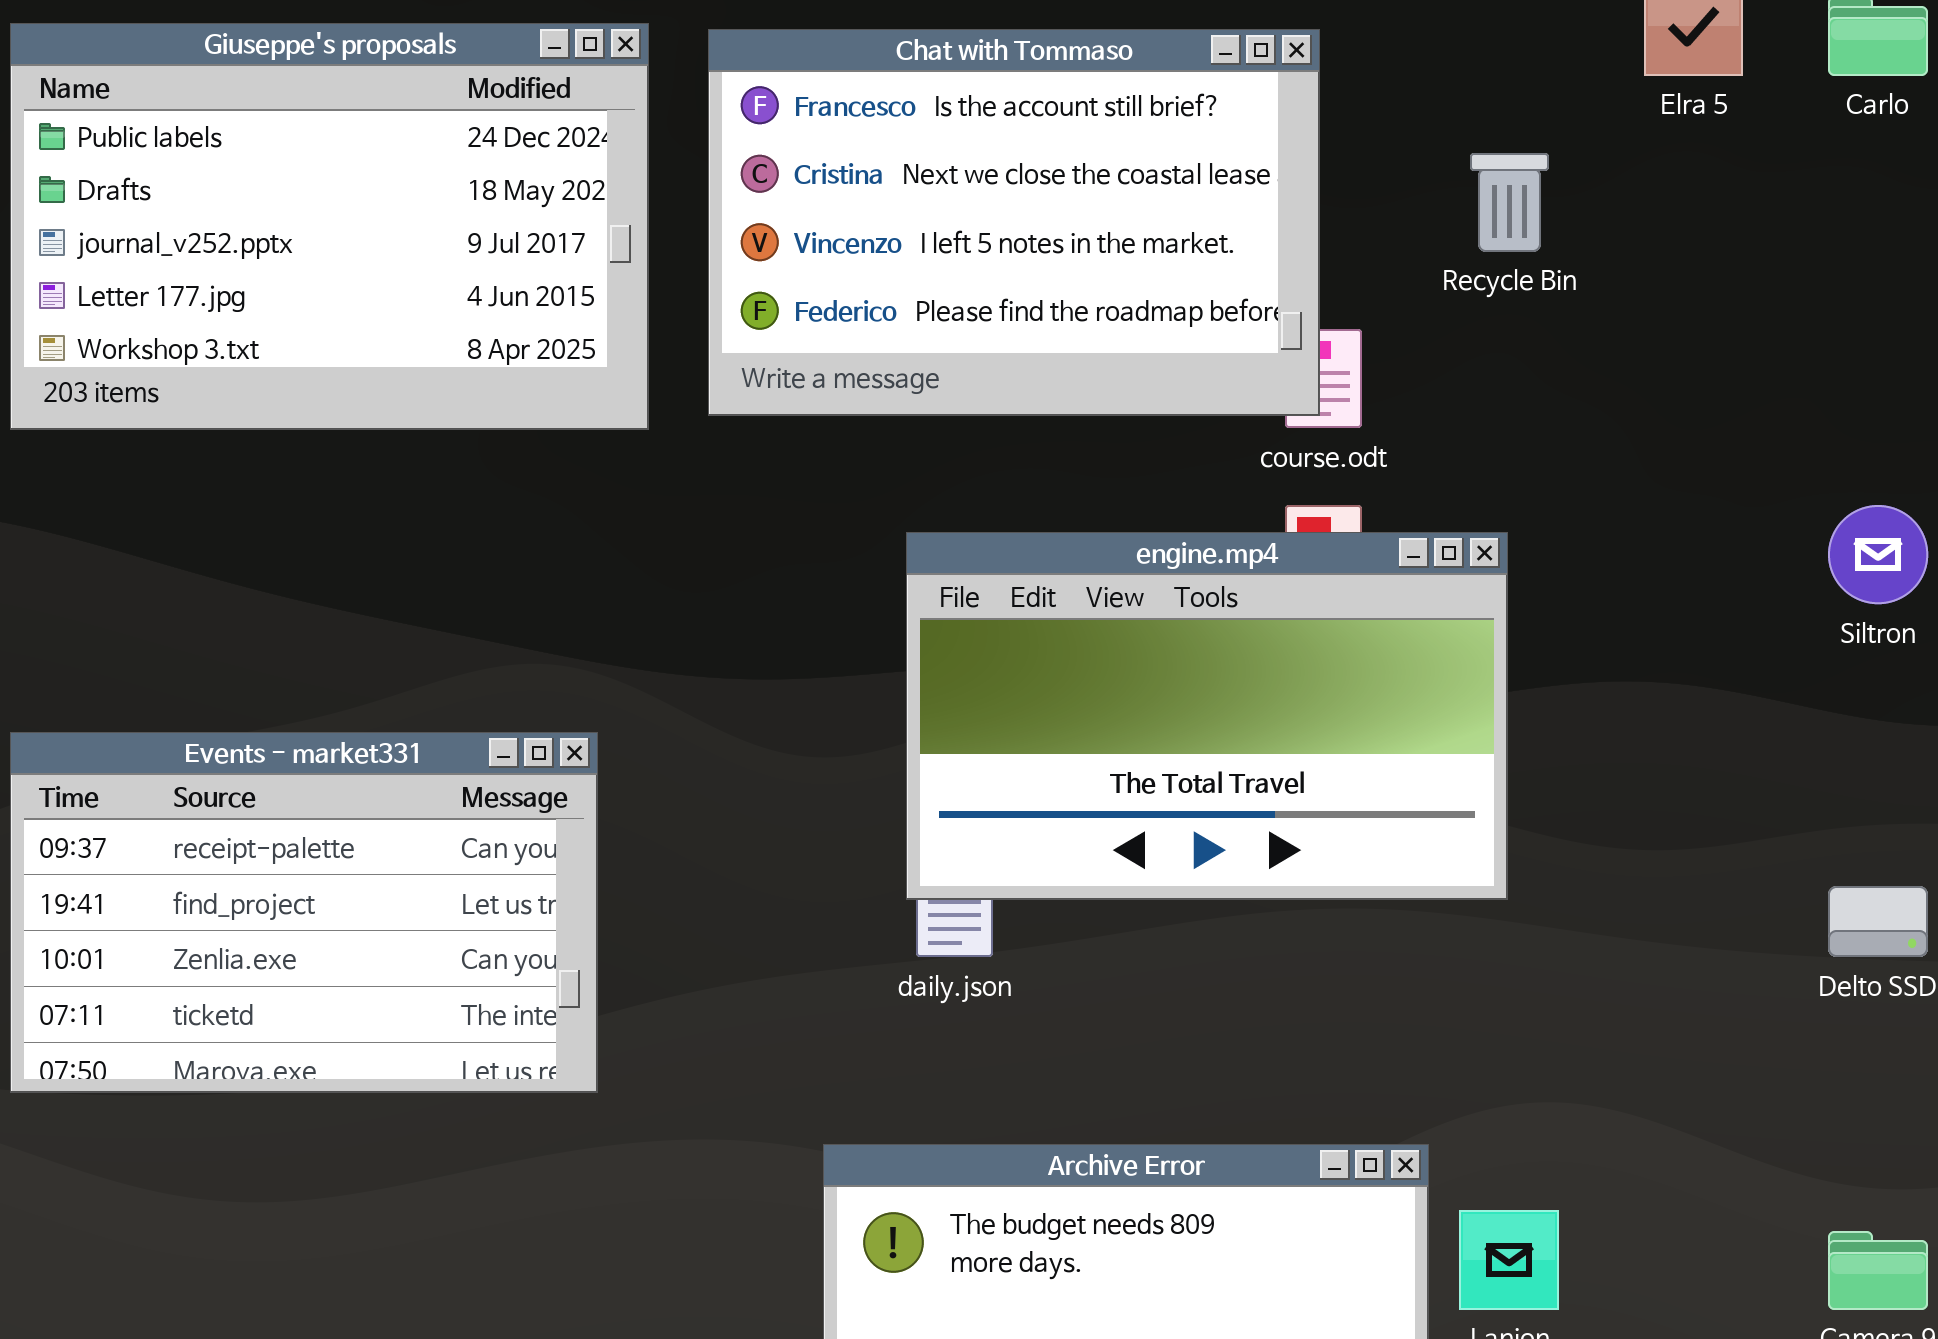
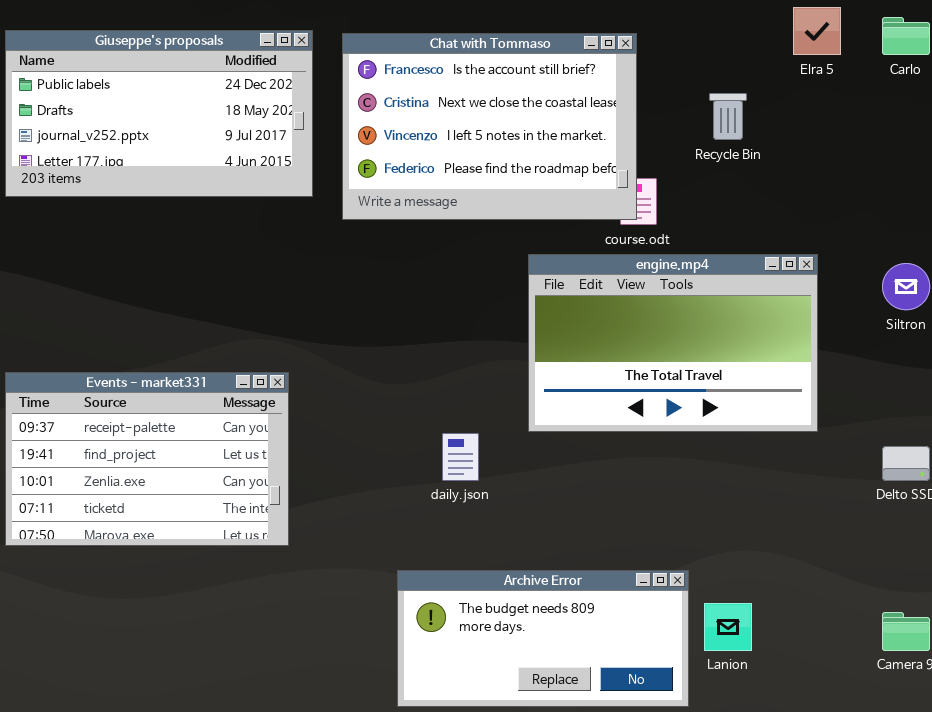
Giuseppe's proposals: [10,23,649,430] -> [5,30,313,197], resized
engine.mp4: [906,532,1508,900] -> [528,254,818,432], moved

